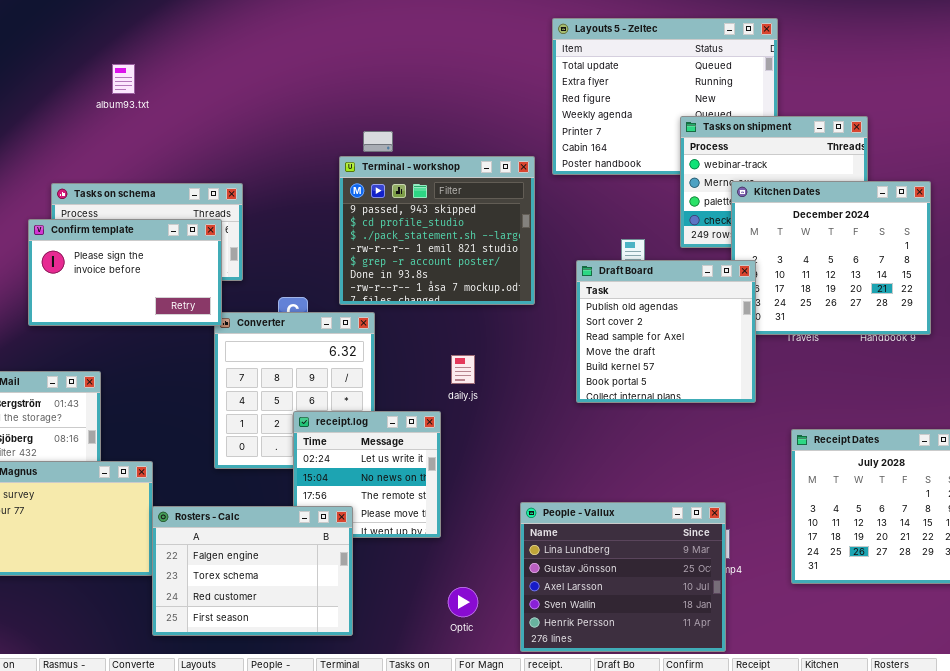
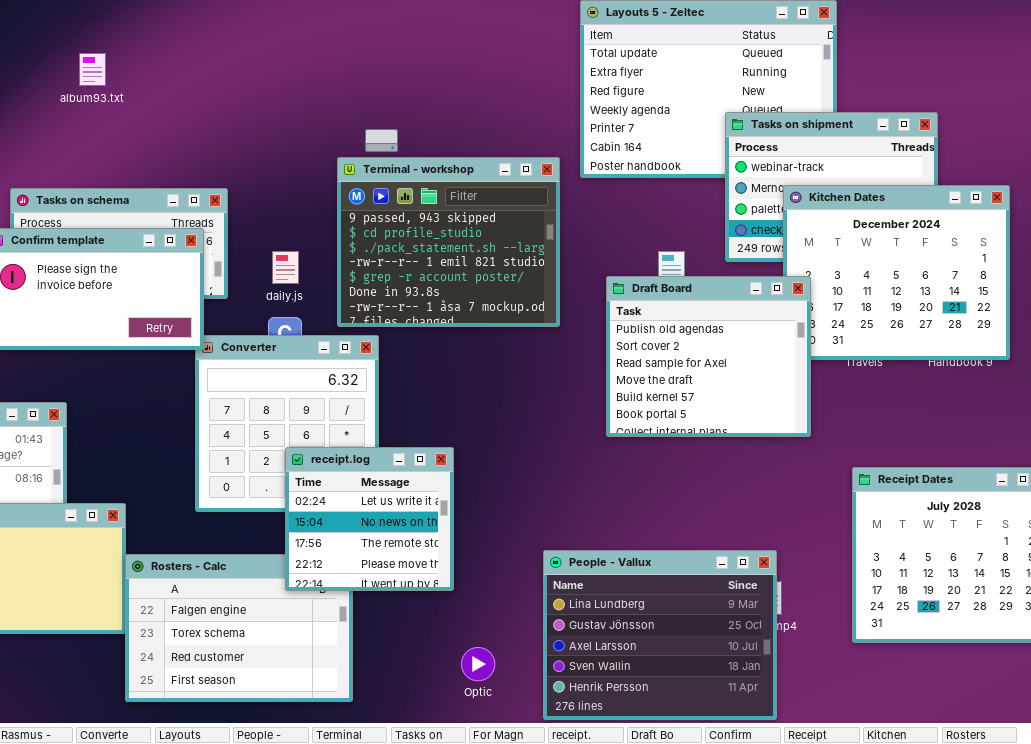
daily.js: [451,355,475,384] -> [272,251,299,284], moved
receipt.log: [293,411,441,538] -> [285,447,454,591], raised

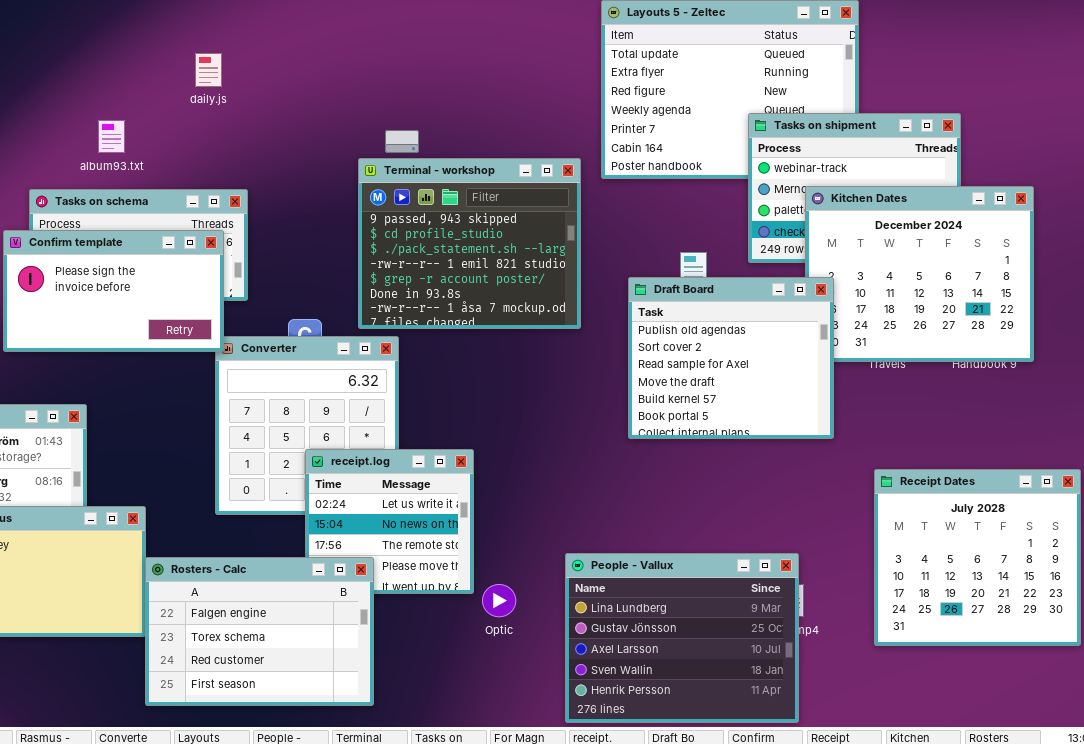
album93.txt: [79,53,106,86] -> [98,120,125,153], moved
daily.js: [272,251,299,284] -> [195,53,222,87], moved
Rosters - Calc: [125,554,353,702] -> [145,557,374,706], raised
Optic: [461,647,495,681] -> [482,584,516,617], moved

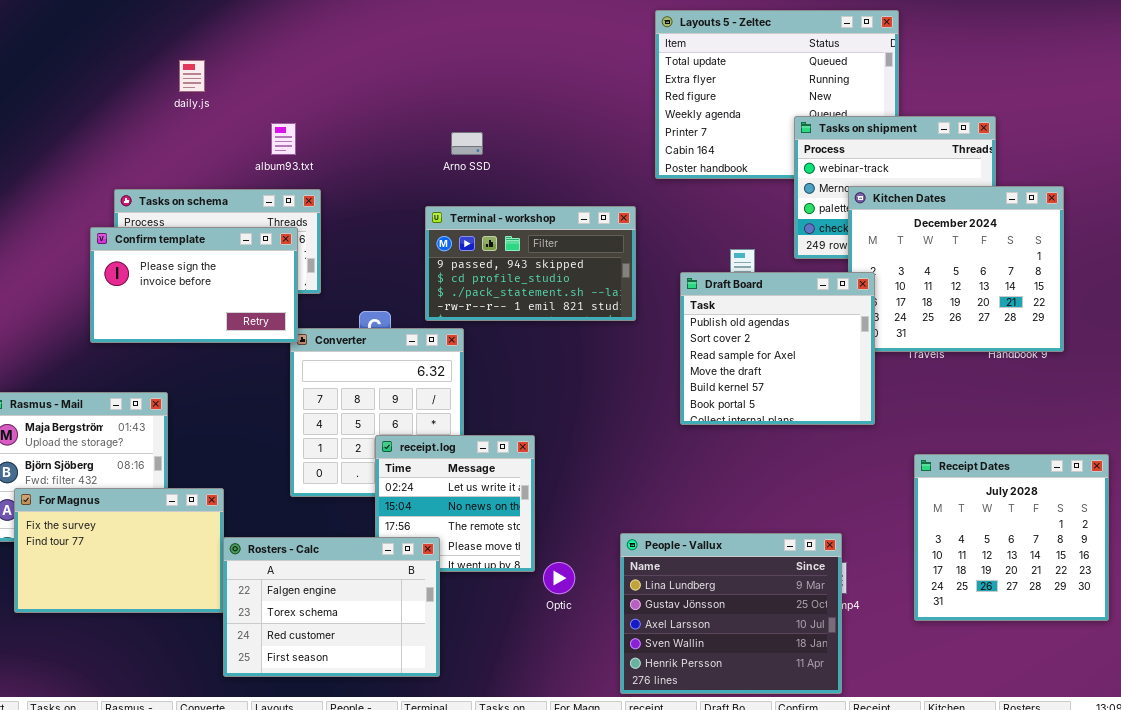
daily.js: [195,53,222,87] -> [179,60,205,92], moved
album93.txt: [98,120,125,153] -> [271,123,296,155], moved
Terminal - workshop: [358,158,581,329] -> [425,206,636,321], resized

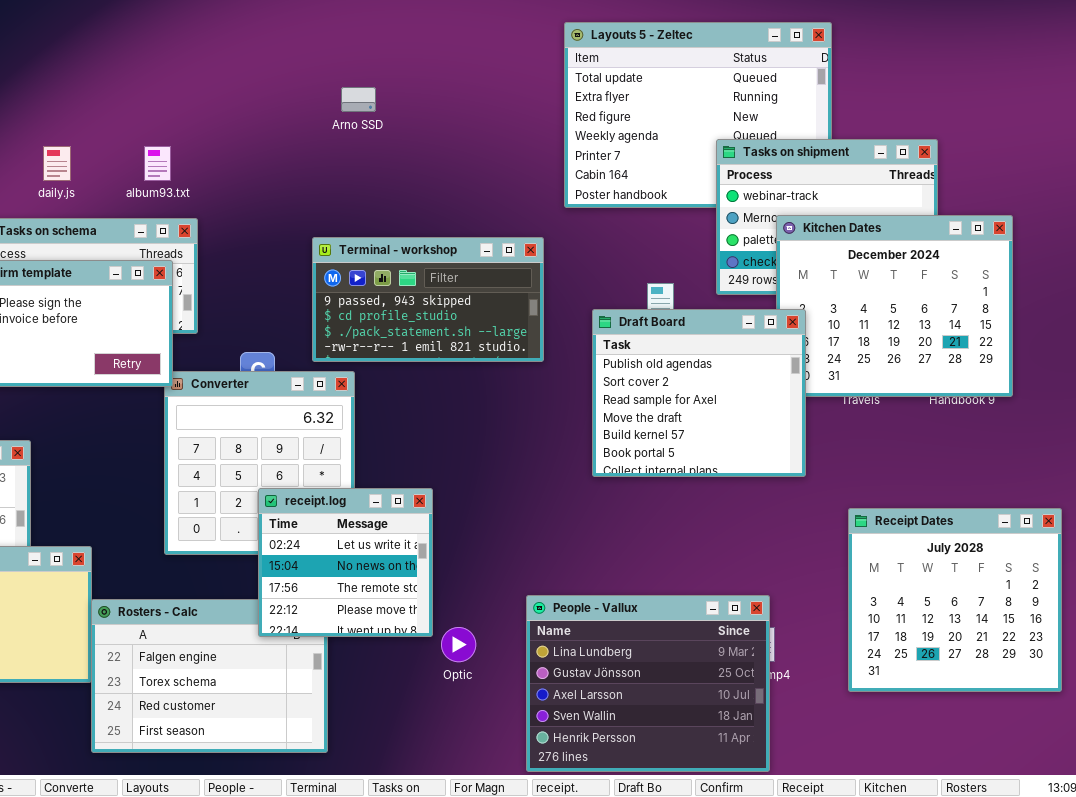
daily.js: [179,60,205,92] -> [43,146,71,181], moved
Arno SSD: [451,132,483,155] -> [341,87,376,112], moved
receipt.log: [375,435,535,572] -> [258,488,433,637], raised

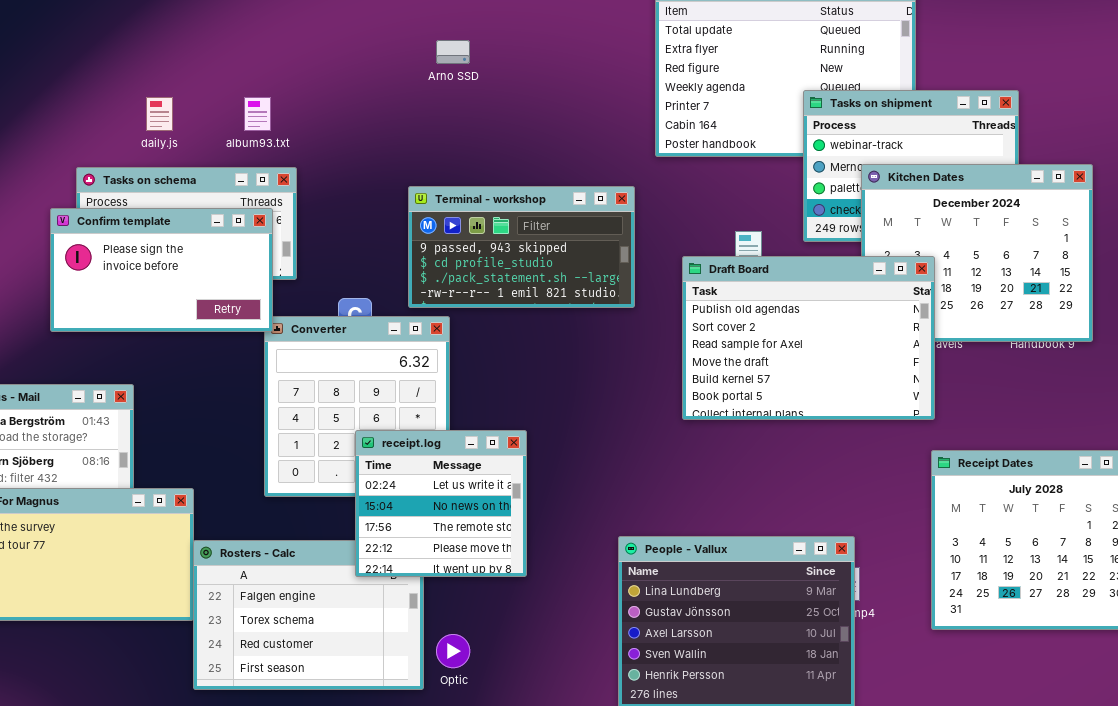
Draft Board: [592,309,806,477] -> [682,256,935,420], resized
Optic: [441,627,476,662] -> [436,634,470,668], moved

